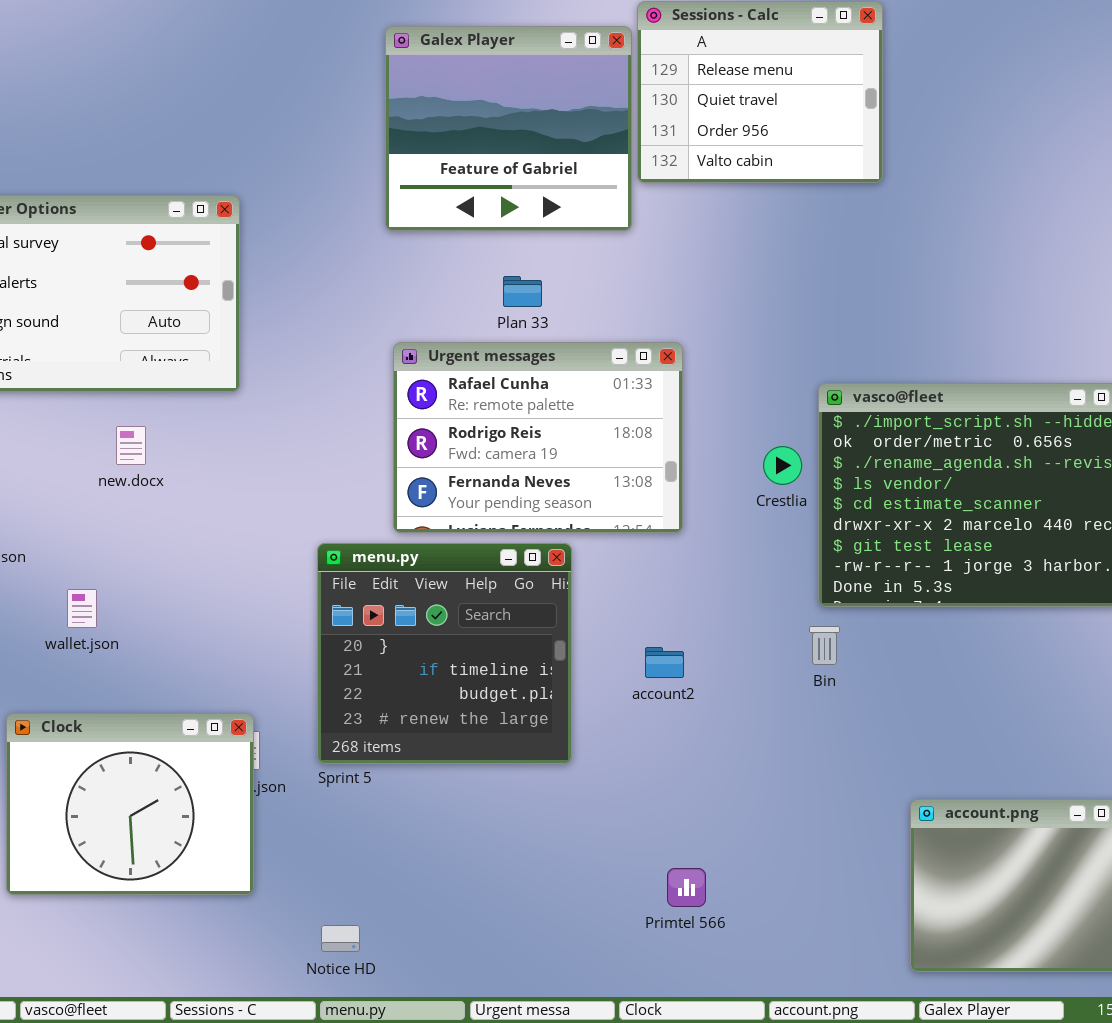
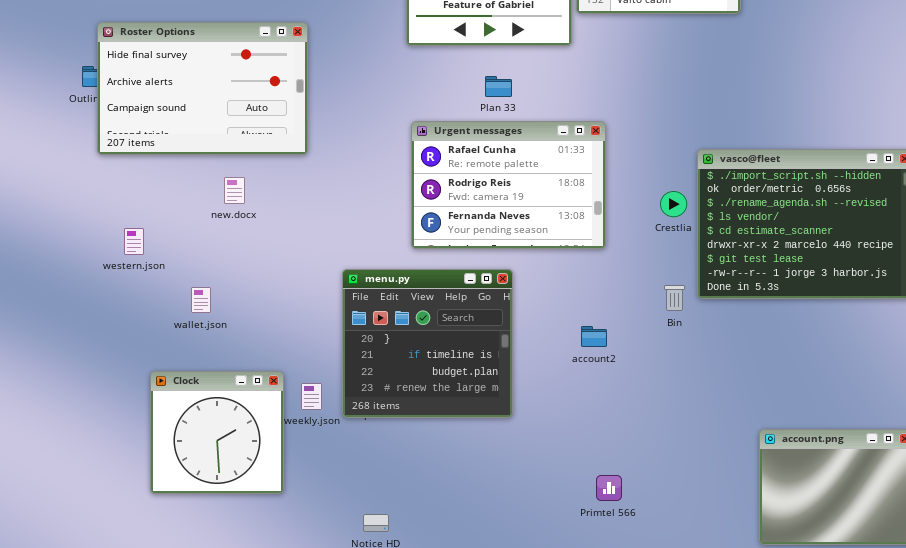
menu.py: [317,543,572,764] -> [342,269,513,418], moved
Bin: [809,626,840,665] -> [664,285,685,311], moved
Clock: [6,713,254,895] -> [150,371,284,494], resized

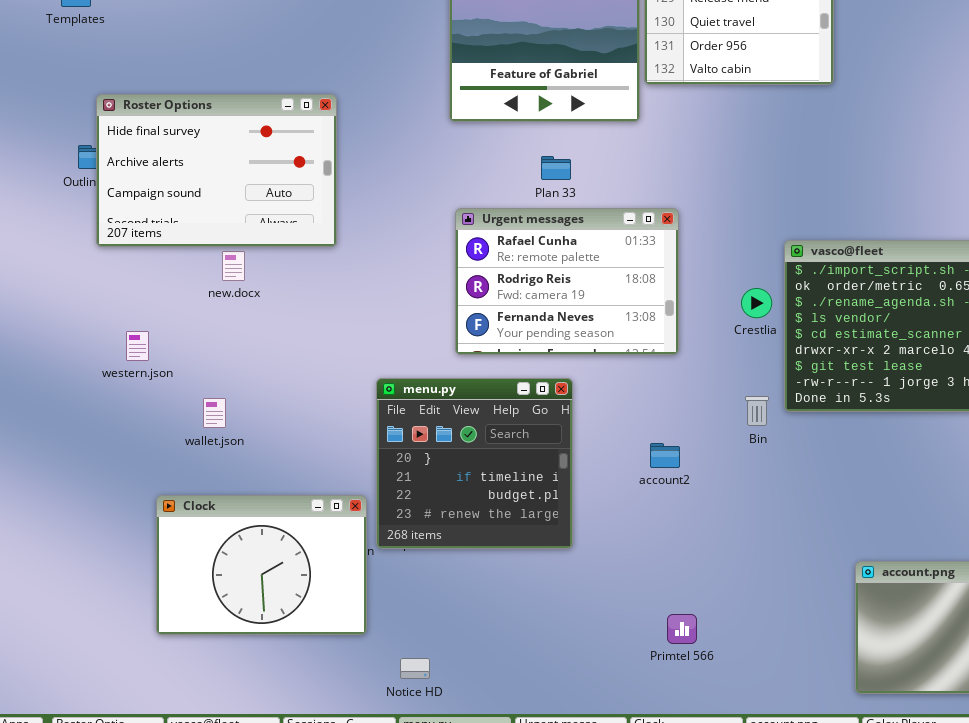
new.docx: [224,177,245,204] -> [222,251,245,281], moved
Clock: [150,371,284,494] -> [156,495,367,635], resized

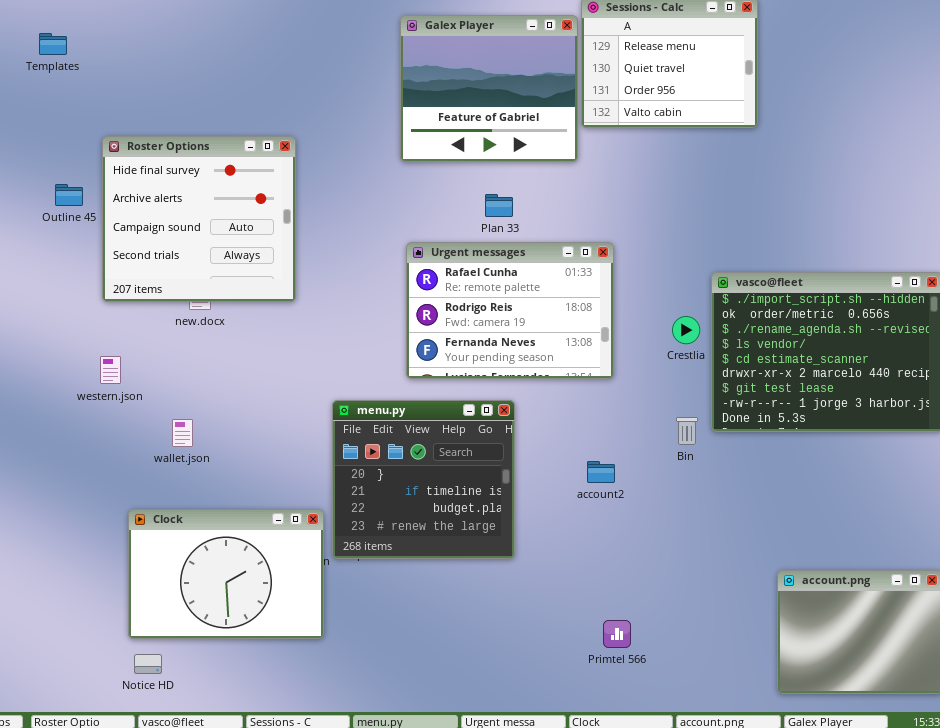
Roster Options: [96,94,337,247] -> [102,136,296,302], resized
Notice HD: [400,658,430,679] -> [134,654,162,674], moved

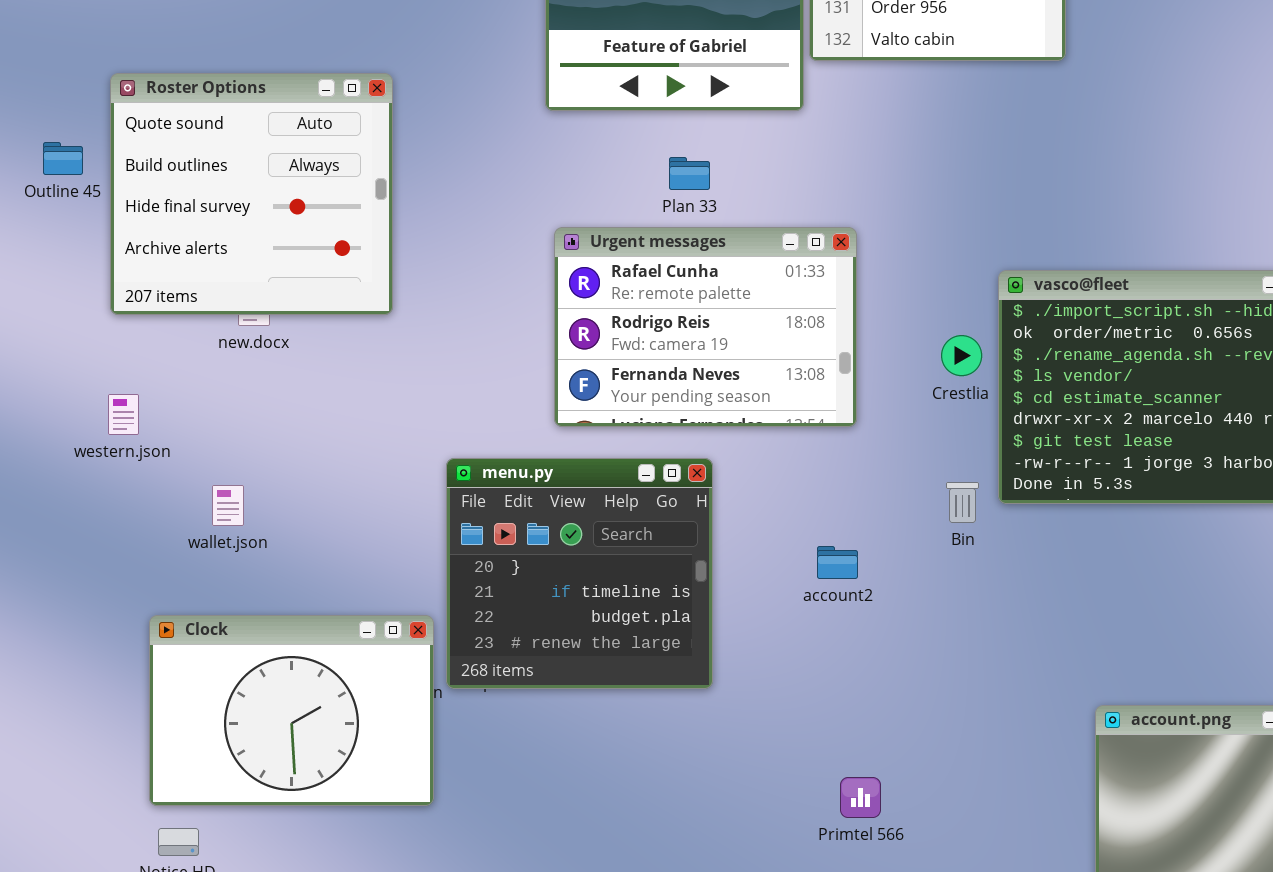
Roster Options: [102,136,296,302] -> [110,73,393,315], scrolled up 2 rows

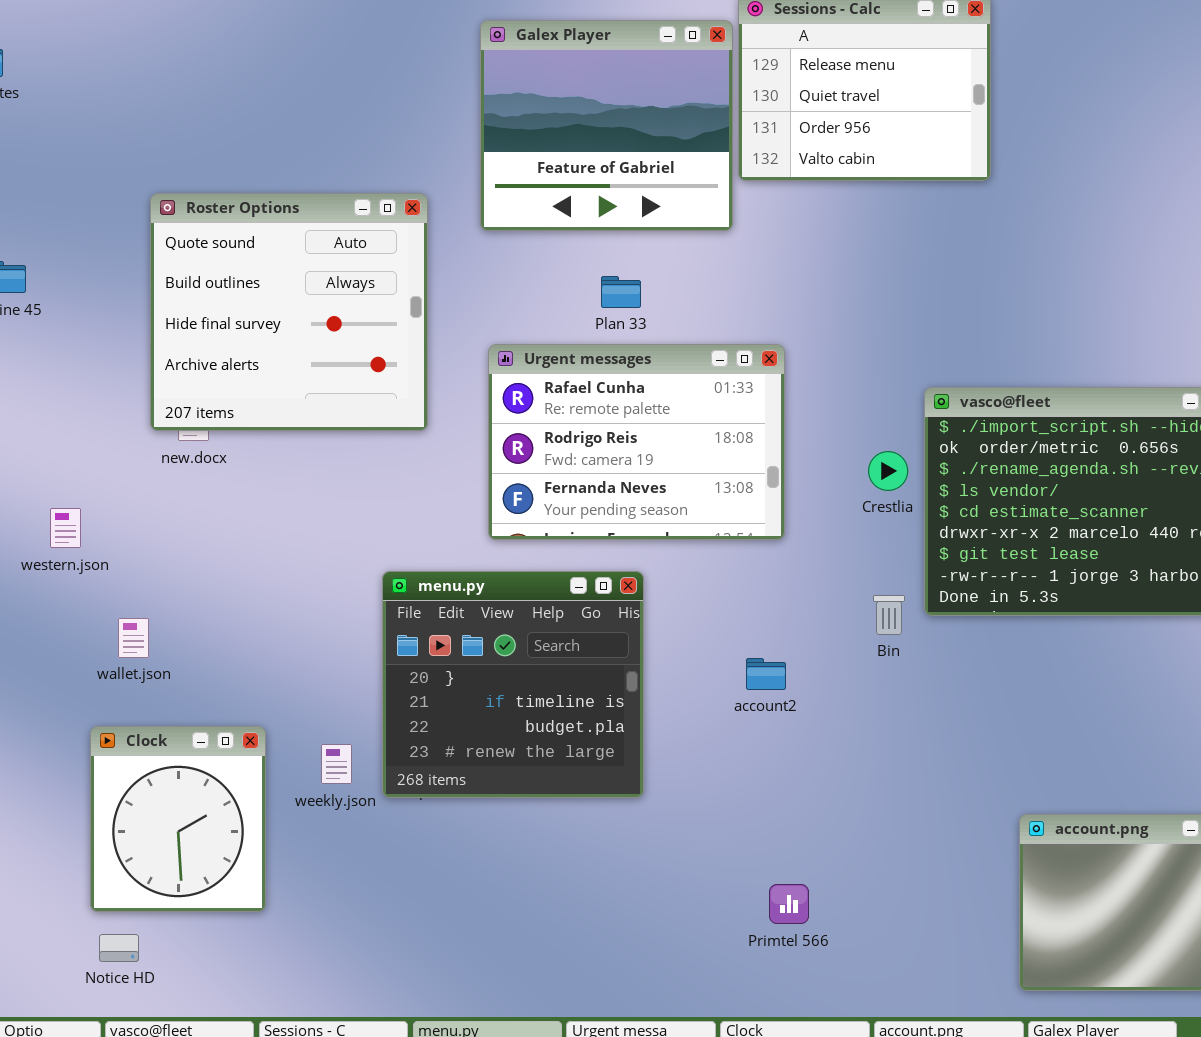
Roster Options: [110,73,393,315] -> [150,193,428,431], moved
wallet.json: [212,485,244,526] -> [118,618,149,658], moved
Clock: [149,615,434,806] -> [90,726,266,912], resized

